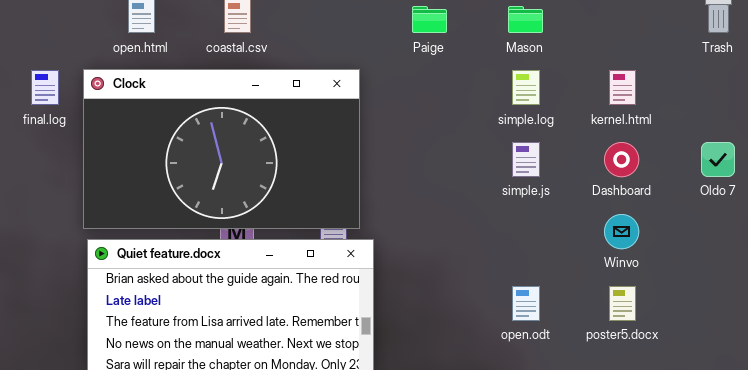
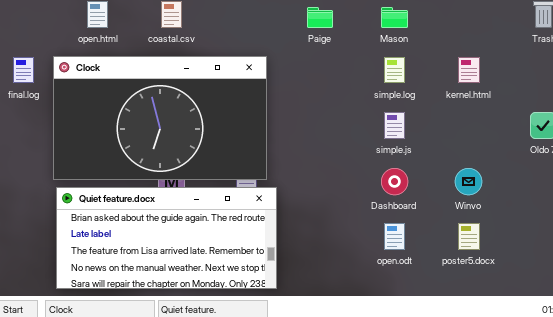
Dashboard: [604,142,639,177] -> [381,168,408,195], moved

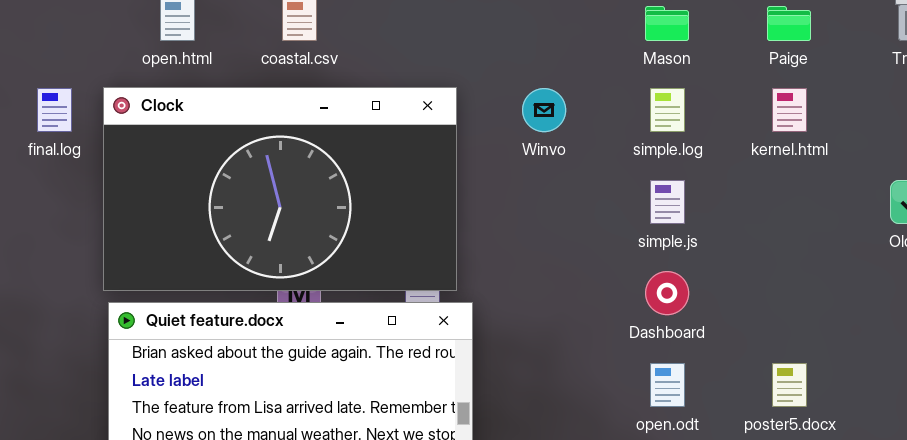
Paige: [307,7,333,28] -> [767,6,811,41], moved
Winvo: [455,168,482,195] -> [522,88,566,132], moved

